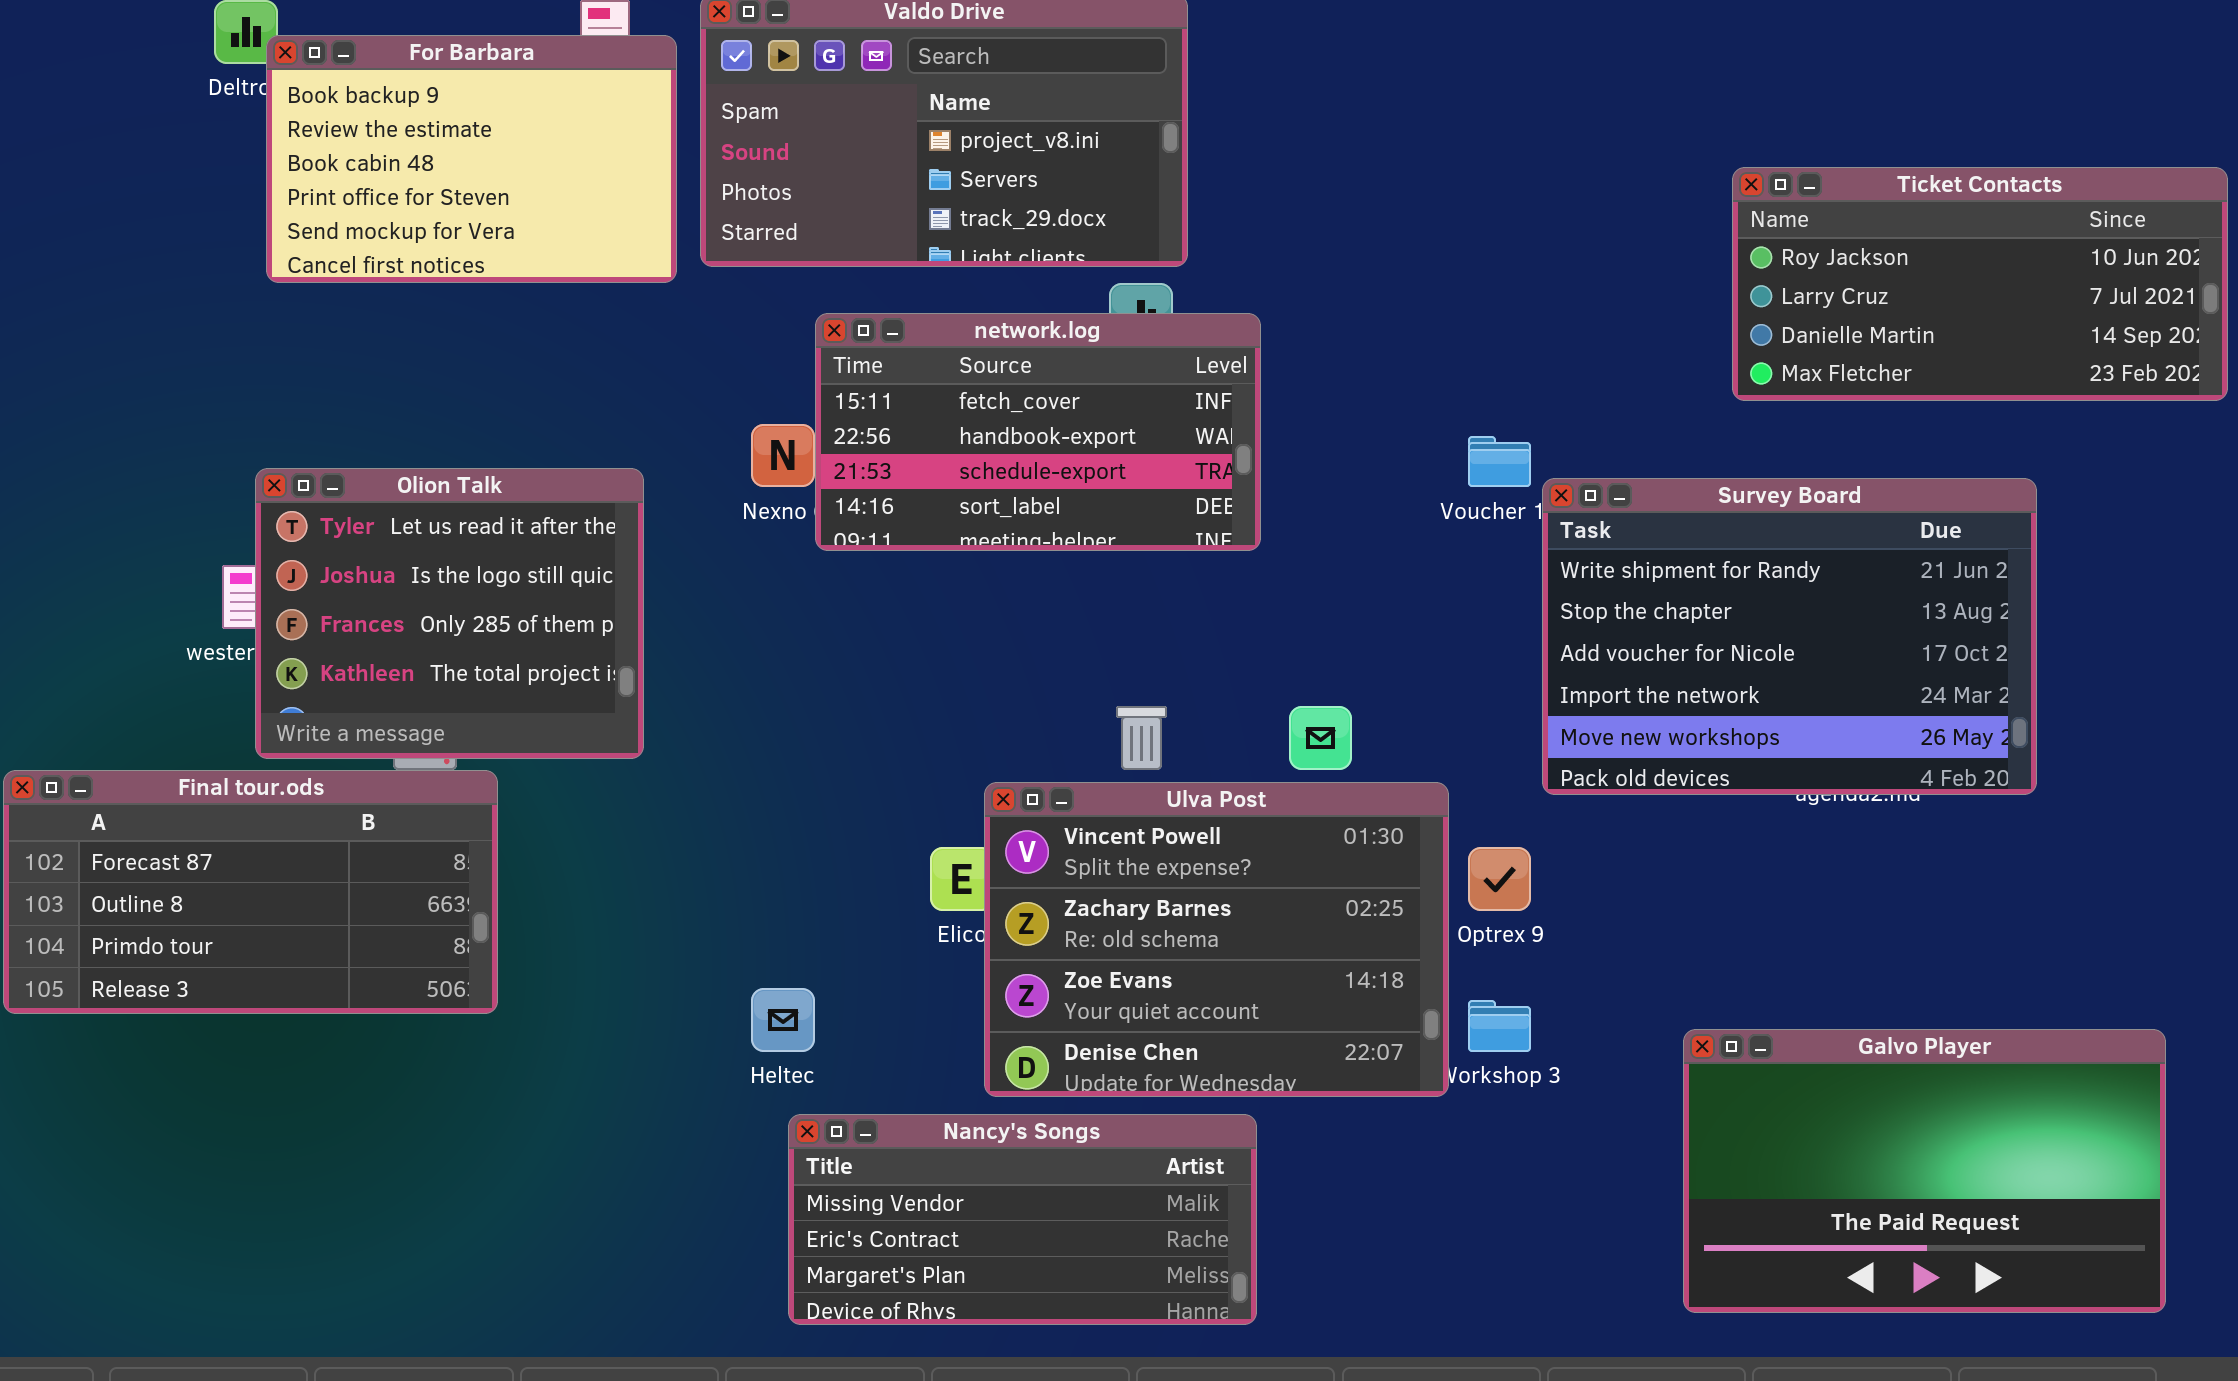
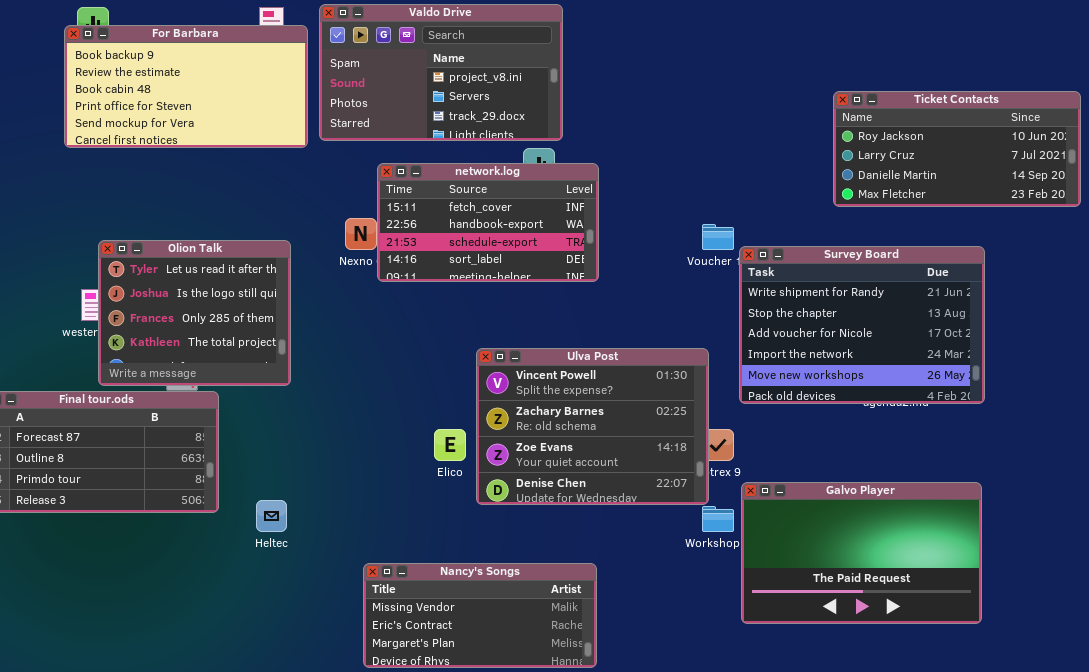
For Barbara: [266,35,677,283] -> [64,25,308,148], resized
Ulva Post: [984,782,1449,1097] -> [476,348,709,505], moved
Heltec: [751,988,815,1052] -> [256,500,287,532], moved
Galvo Player: [1683,1029,2166,1313] -> [741,482,982,624], moved

